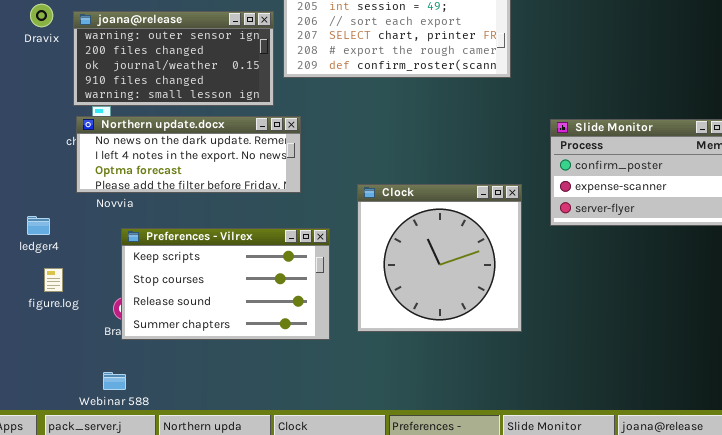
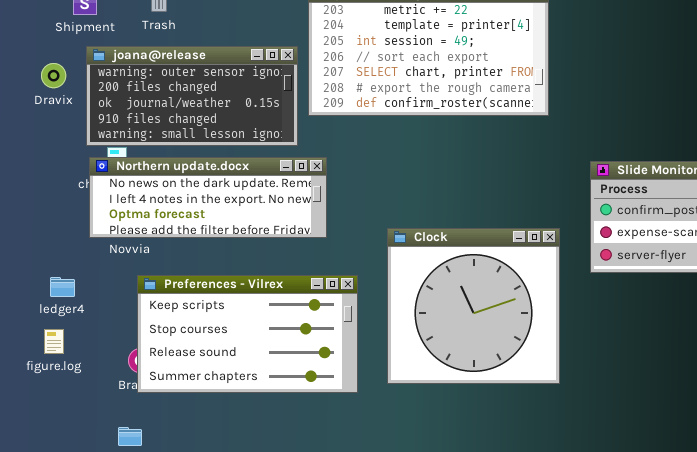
Dravix: [30,4,53,27] -> [41,63,66,88], moved
ledger4: [27,216,50,235] -> [50,277,75,297], moved
figure.log: [44,268,63,292] -> [44,329,64,354], moved

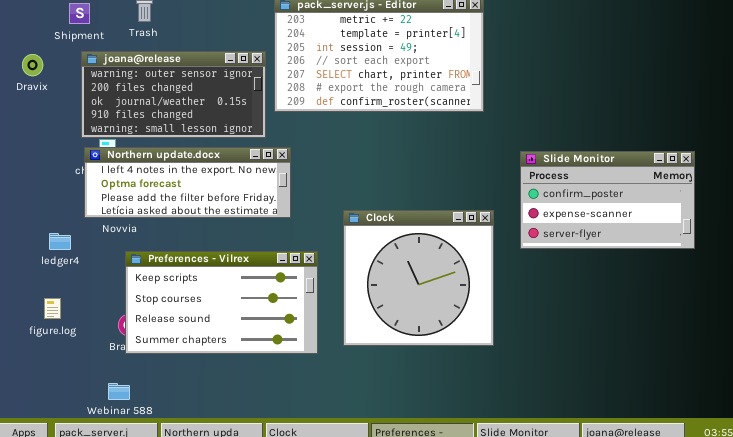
Dravix: [41,63,66,88] -> [22,54,43,76], moved
Northern update.docx: [89,157,327,238] -> [84,147,291,218], scrolled down 1 row
ledger4: [50,277,75,297] -> [49,233,71,250], moved

